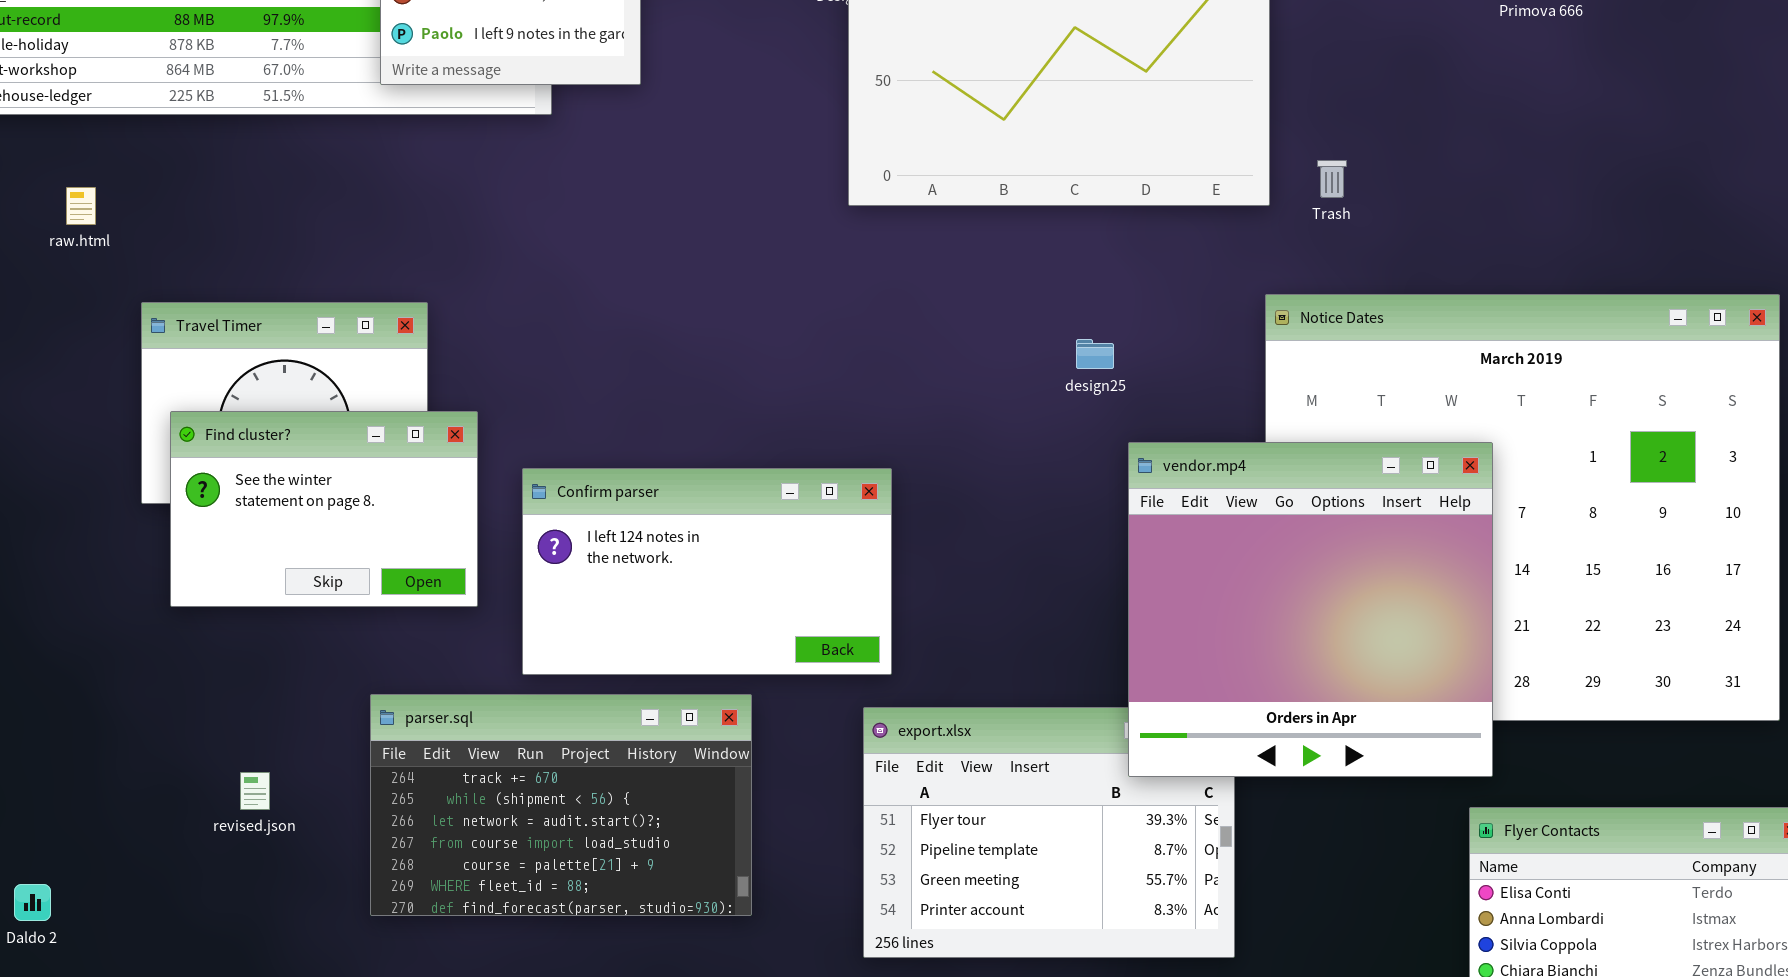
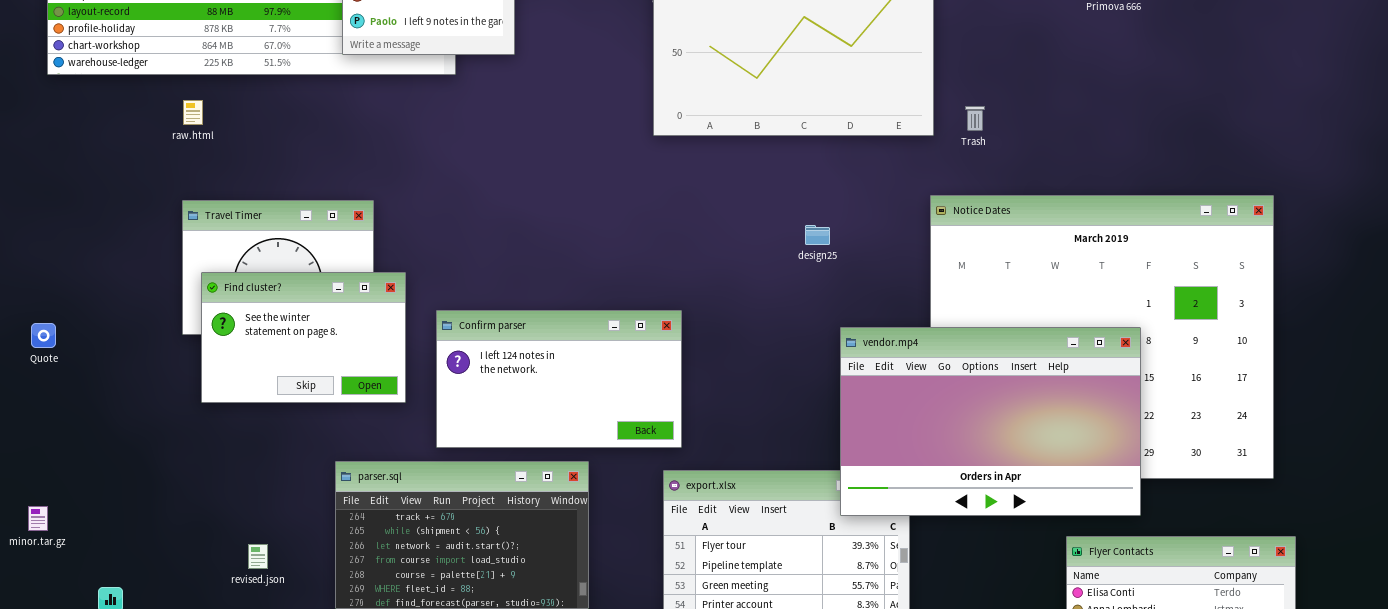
raw.html: [66,187,96,225] -> [183,100,203,125], moved
vendor.mp4: [1128,442,1493,777] -> [840,327,1141,516], resized
revised.json: [240,772,270,810] -> [248,544,268,569], moved

